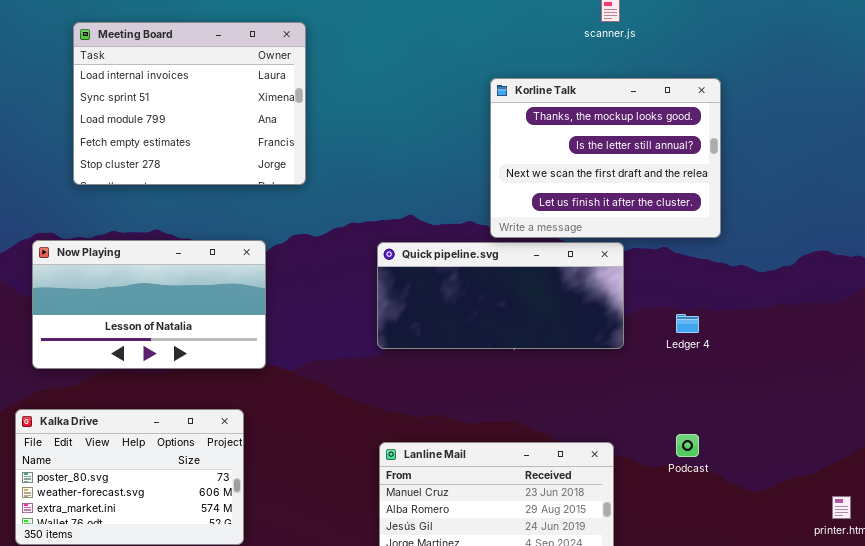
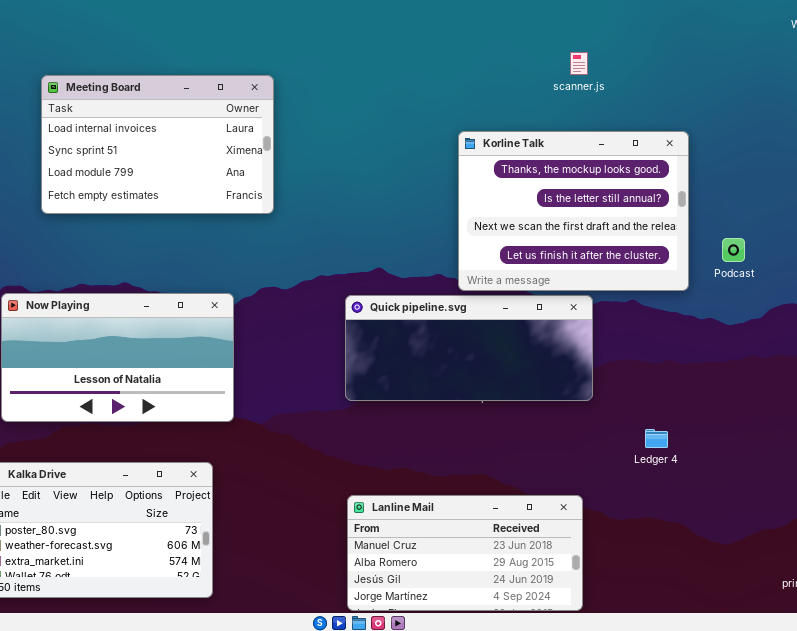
Meeting Board: [73,22,306,185] -> [41,75,274,214], resized
Ledger 4: [676,314,699,333] -> [645,429,668,448], moved
Podcast: [676,434,699,457] -> [722,238,745,262], moved

